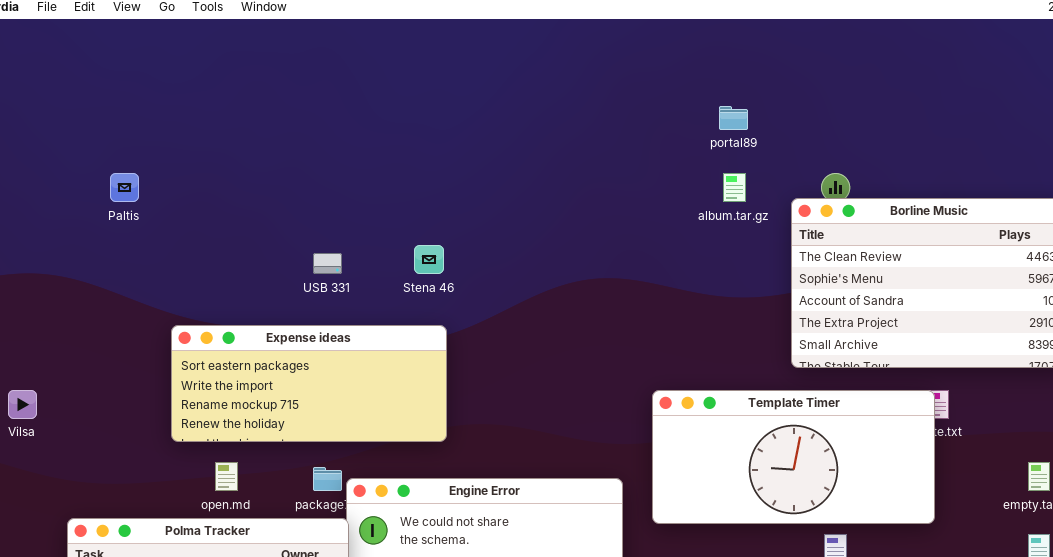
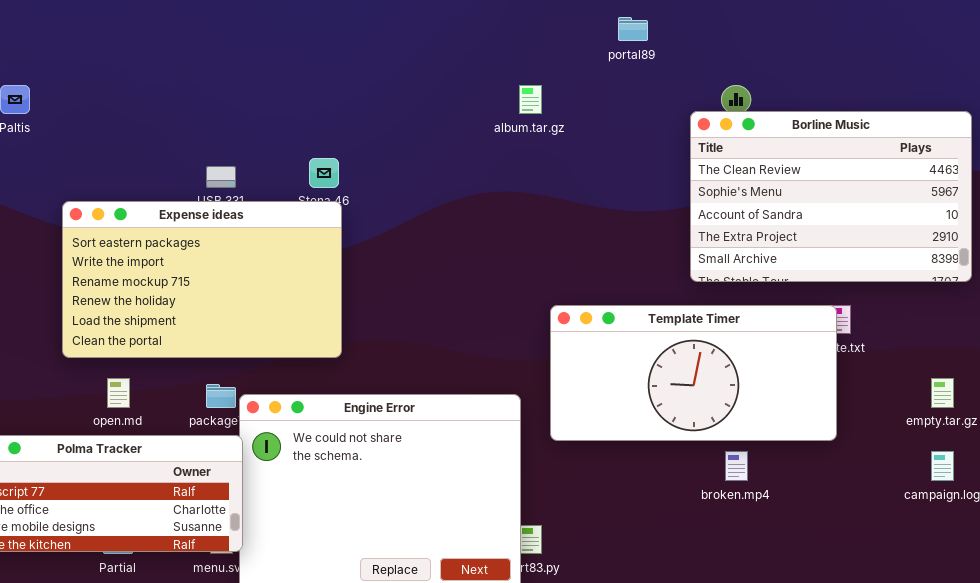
album.tar.gz: [723,173,746,202] -> [519,85,542,114], moved
Expense ideas: [171,325,447,442] -> [62,201,342,358], resized

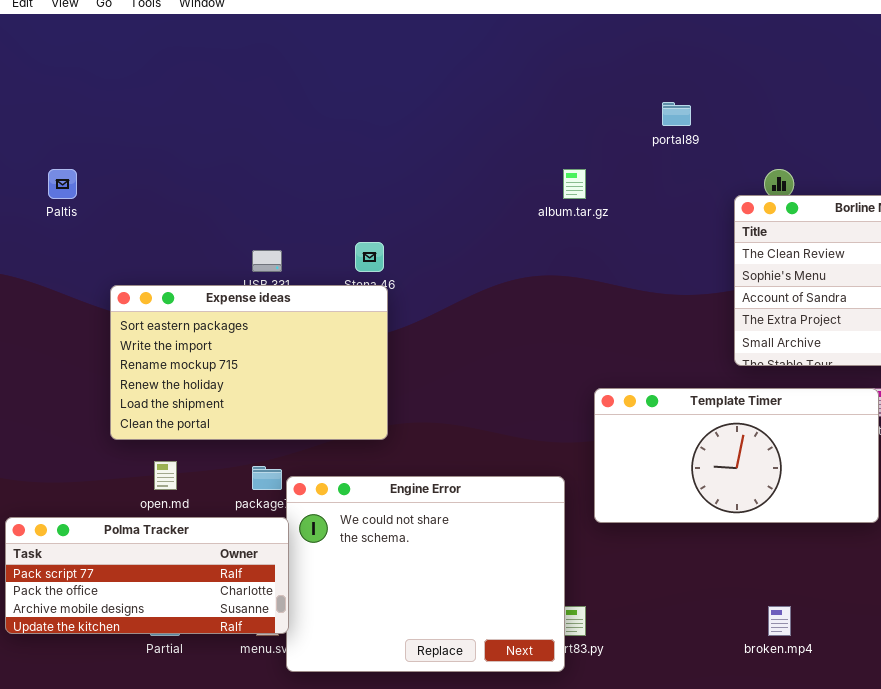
broken.mp4: [725,451,748,481] -> [768,606,791,636], moved

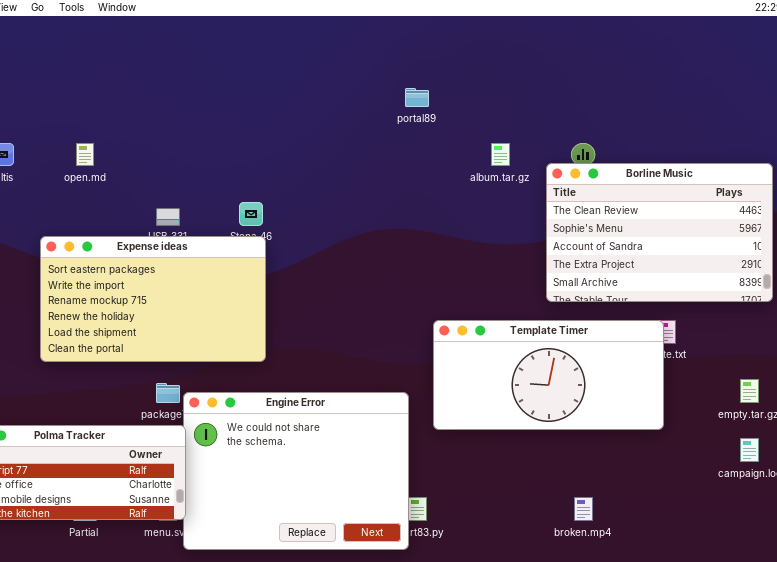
portal89: [662,102,691,126] -> [405,88,429,107], moved
album.tar.gz: [563,169,586,199] -> [491,143,510,166], moved
open.md: [154,461,177,490] -> [76,143,94,166], moved

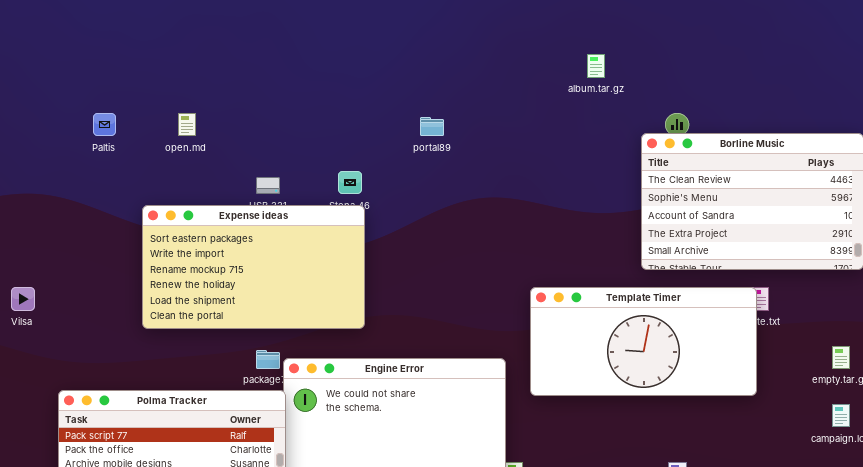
portal89: [405,88,429,107] -> [420,117,444,136], moved
album.tar.gz: [491,143,510,166] -> [587,54,605,78], moved

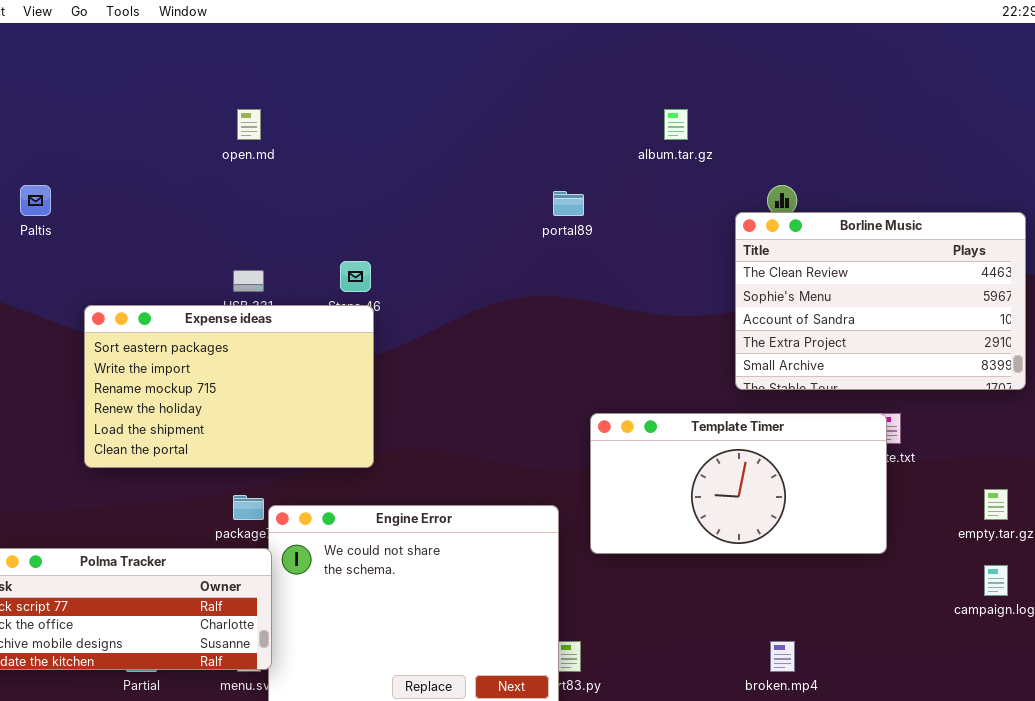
open.md: [178,113,196,136] -> [237,109,261,140], moved
portal89: [420,117,444,136] -> [553,191,584,216], moved

